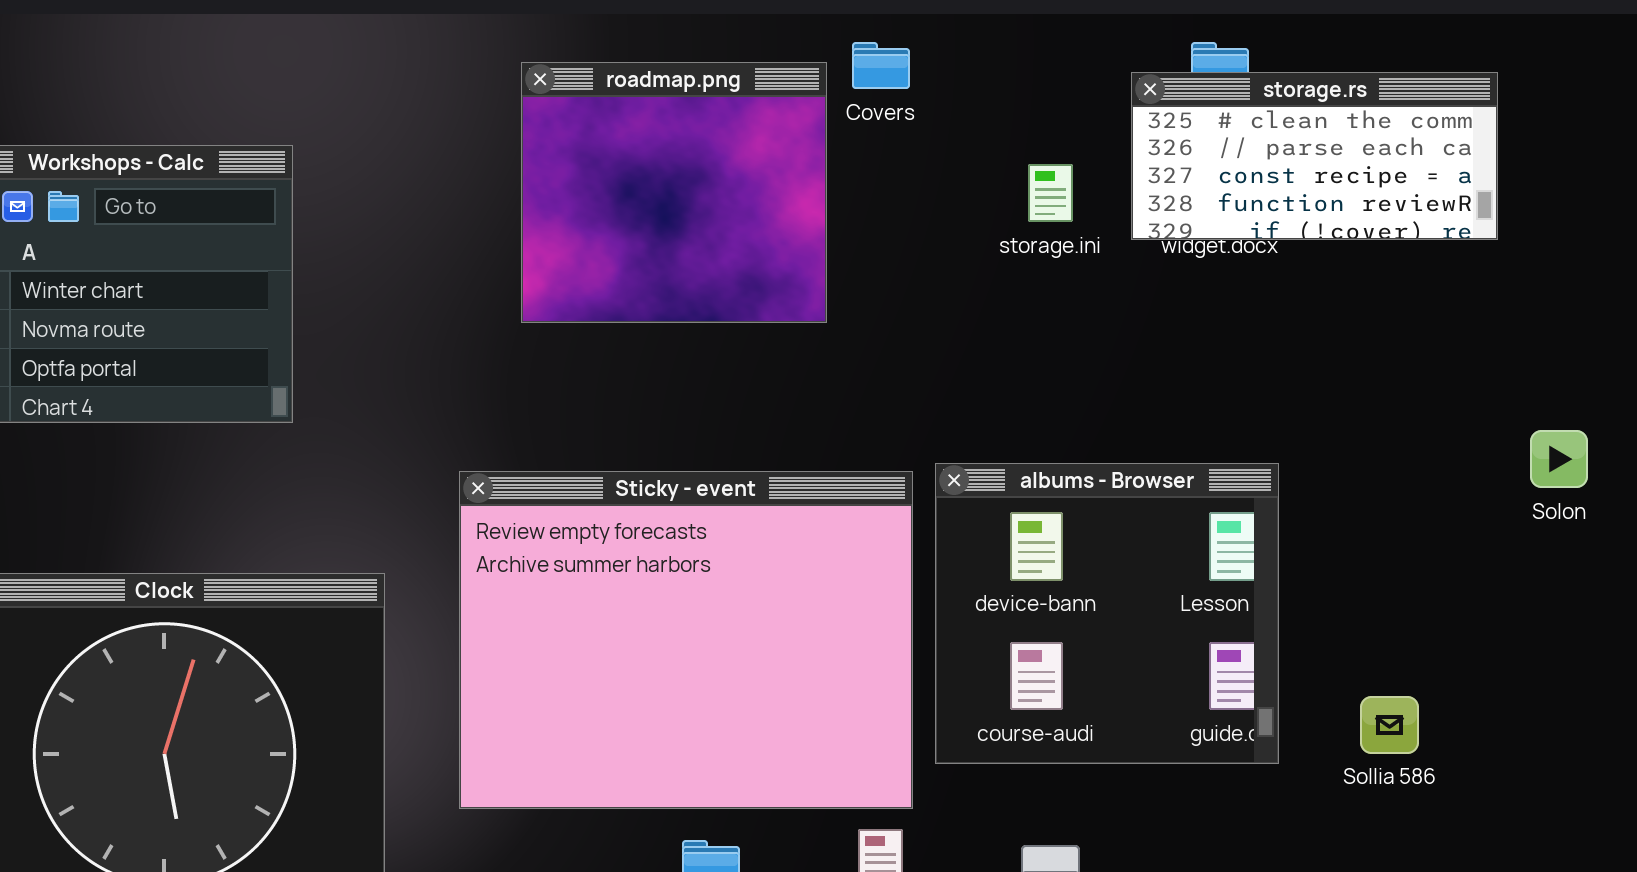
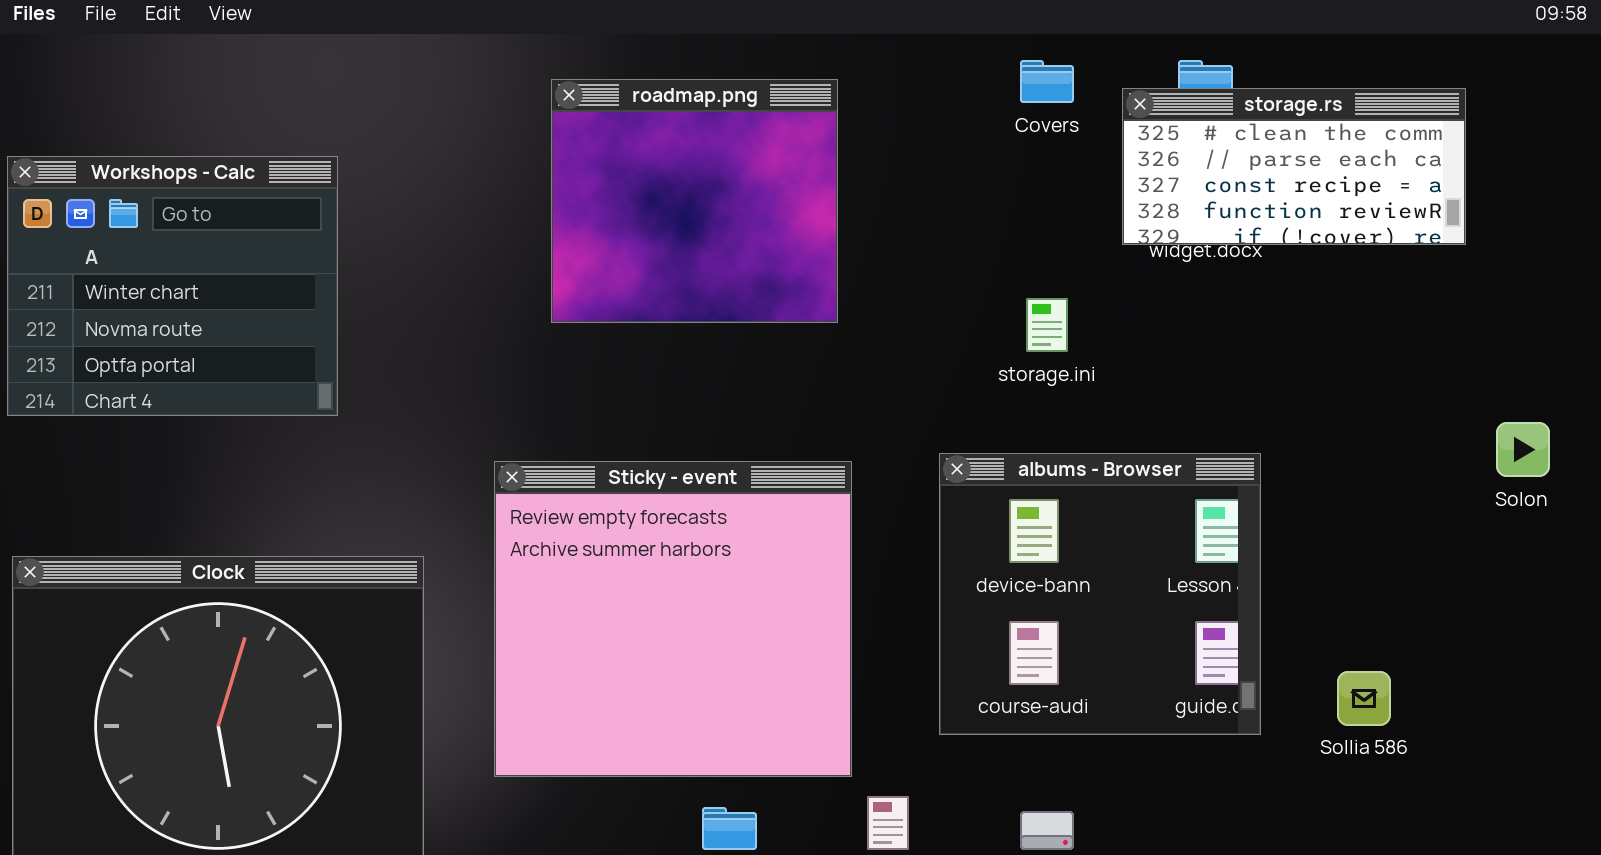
Covers: [852,42,910,89] -> [1020,60,1074,103], moved
storage.ini: [1028,164,1073,222] -> [1026,298,1068,352], moved
Sticky - event: [459,471,913,809] -> [494,461,852,777], resized

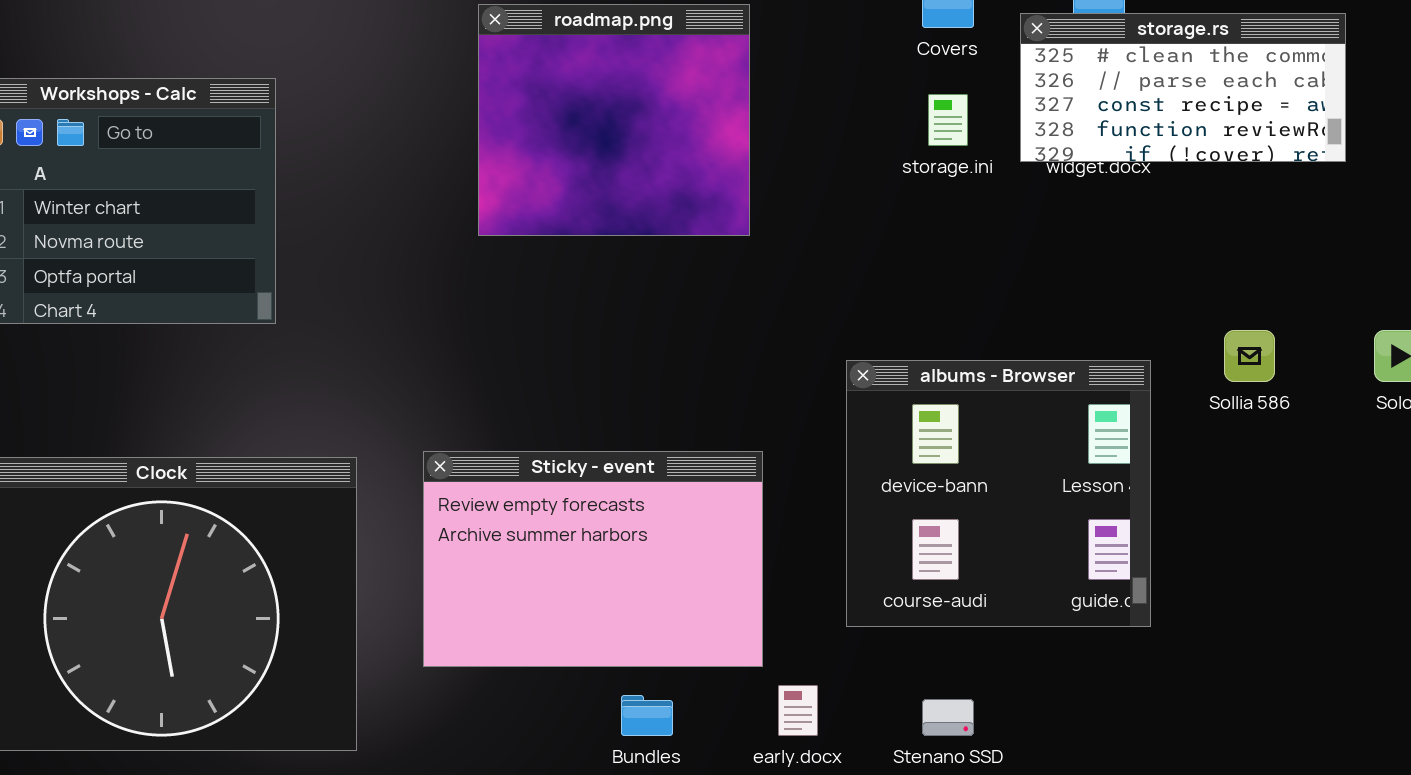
storage.ini: [1026,298,1068,352] -> [928,94,968,146], moved
Sticky - event: [494,461,852,777] -> [423,451,763,667], resized
Sollia 586: [1337,671,1391,726] -> [1224,330,1275,382], moved

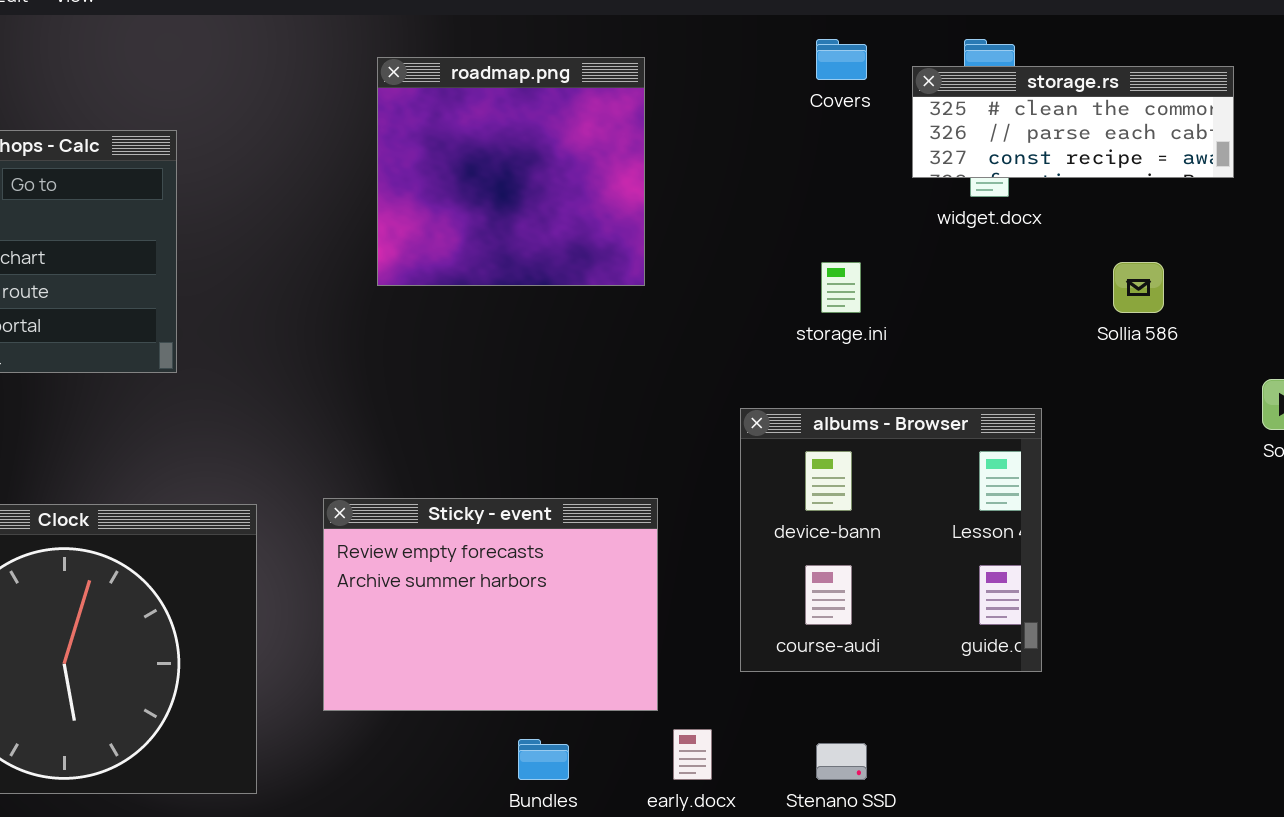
storage.rs: [1020,13,1346,162] -> [912,66,1234,178], resized
storage.ini: [928,94,968,146] -> [821,262,861,313], moved
Sollia 586: [1224,330,1275,382] -> [1113,262,1164,313], moved

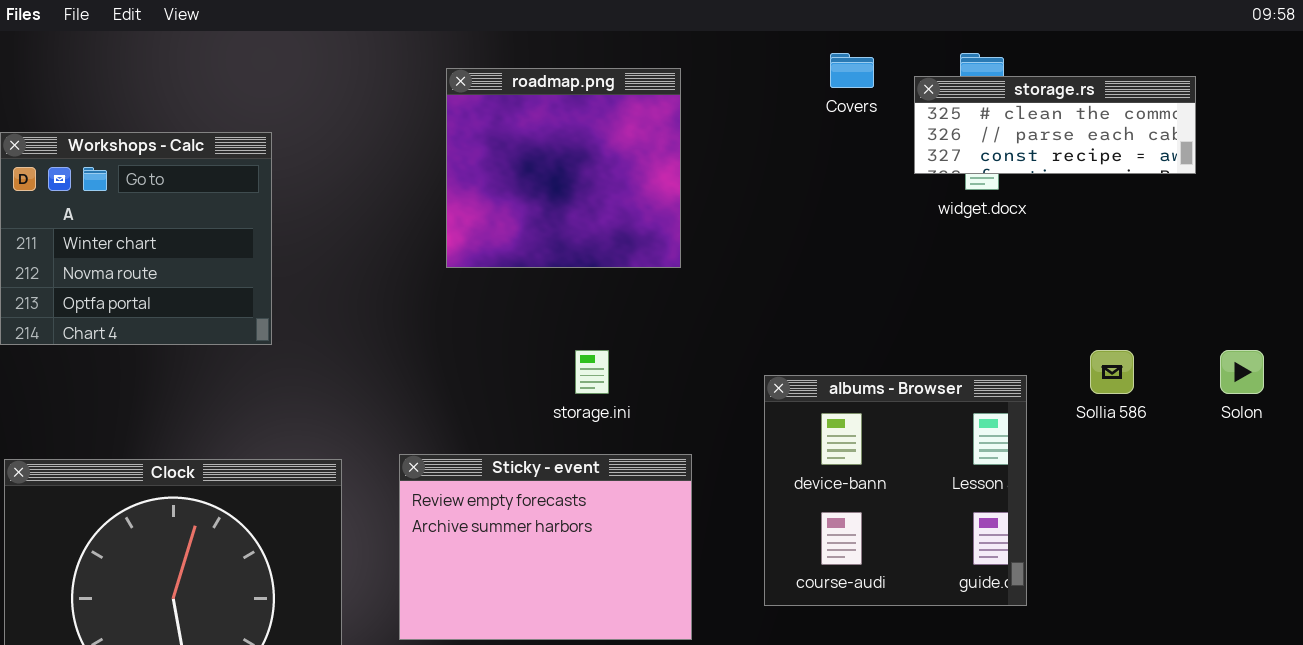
storage.ini: [821,262,861,313] -> [575,350,609,394], moved
Sollia 586: [1113,262,1164,313] -> [1090,350,1134,394], moved

